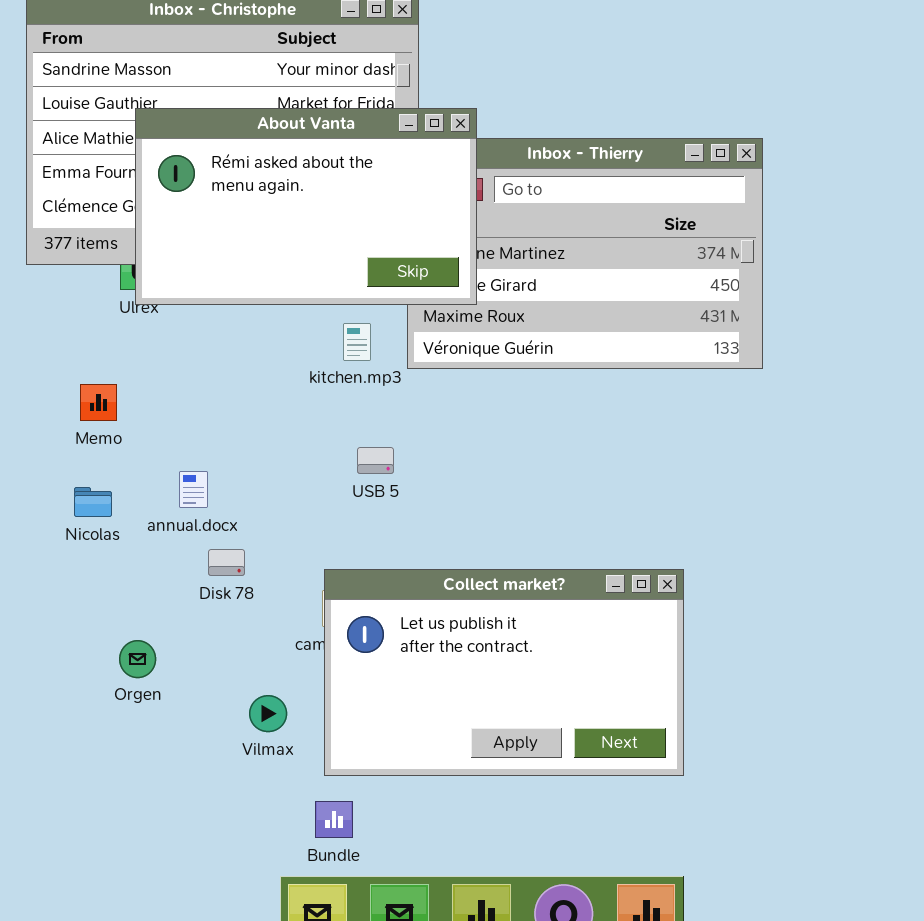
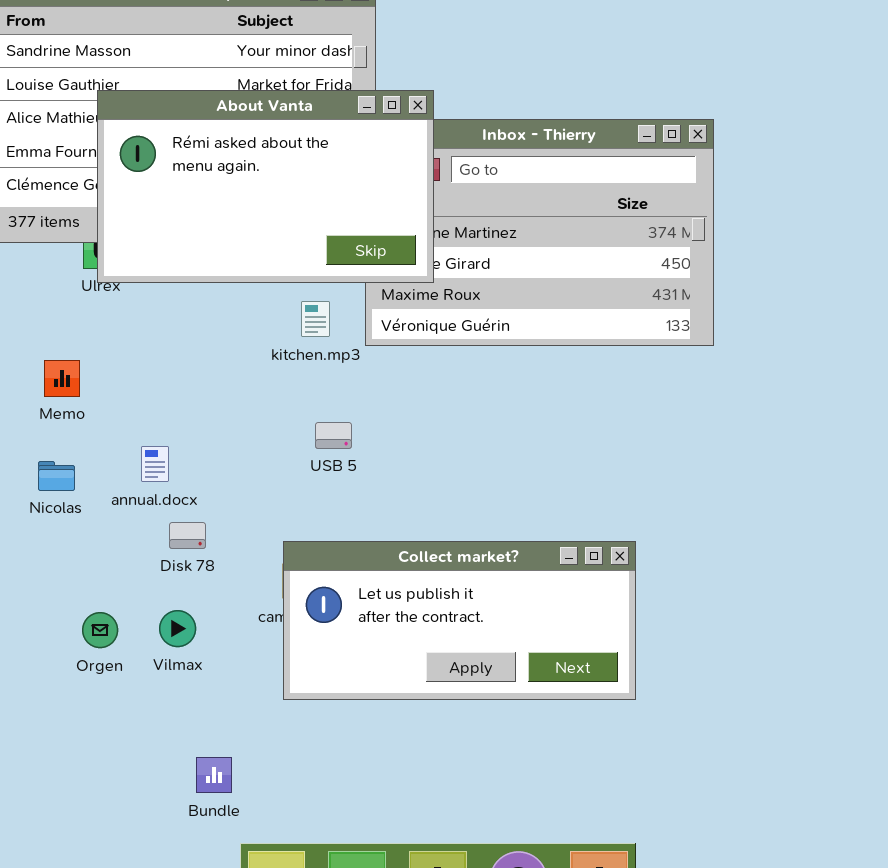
Collect market?: [324,569,684,776] -> [283,541,636,700], resized
Vilmax: [249,695,287,732] -> [159,610,196,647], moved
Bundle: [315,801,353,838] -> [196,757,232,793], moved

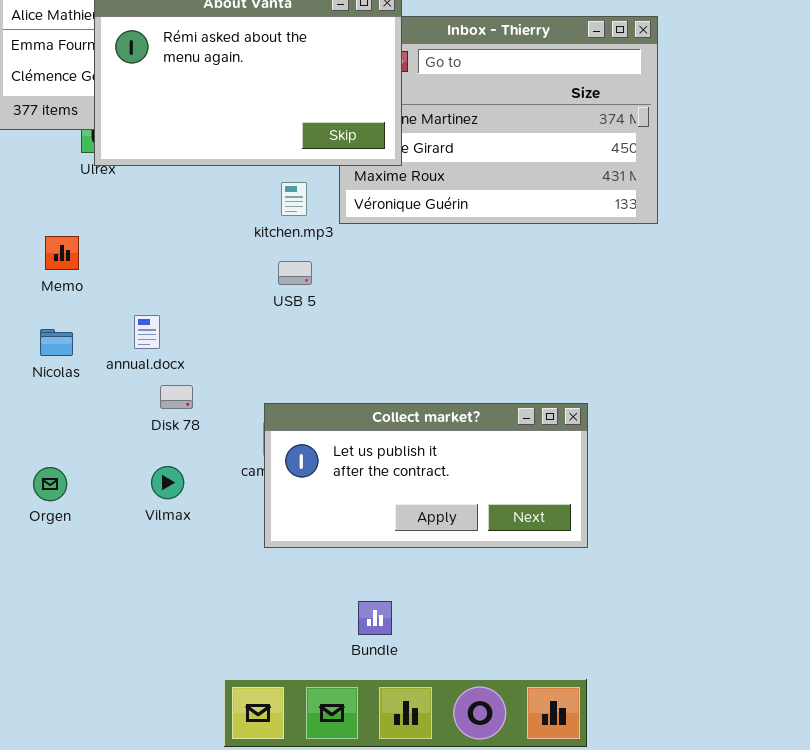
USB 5: [315,422,352,449] -> [278,261,312,285], moved
Orgen: [82,612,118,648] -> [33,467,67,501], moved
Bundle: [196,757,232,793] -> [358,601,392,635], moved

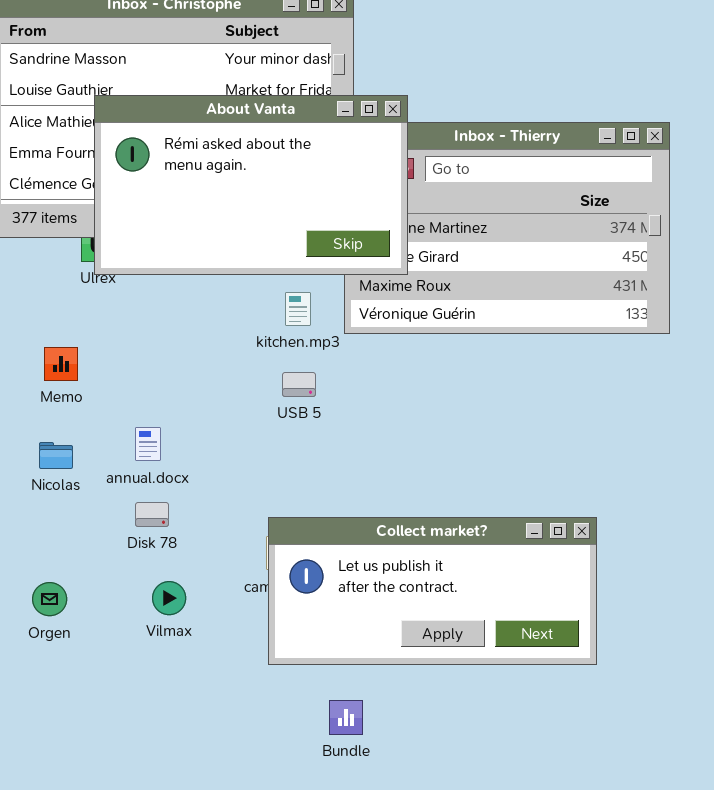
Disk 78: [160,385,193,409] -> [135,502,169,527], moved
Bundle: [358,601,392,635] -> [329,700,363,735], moved

